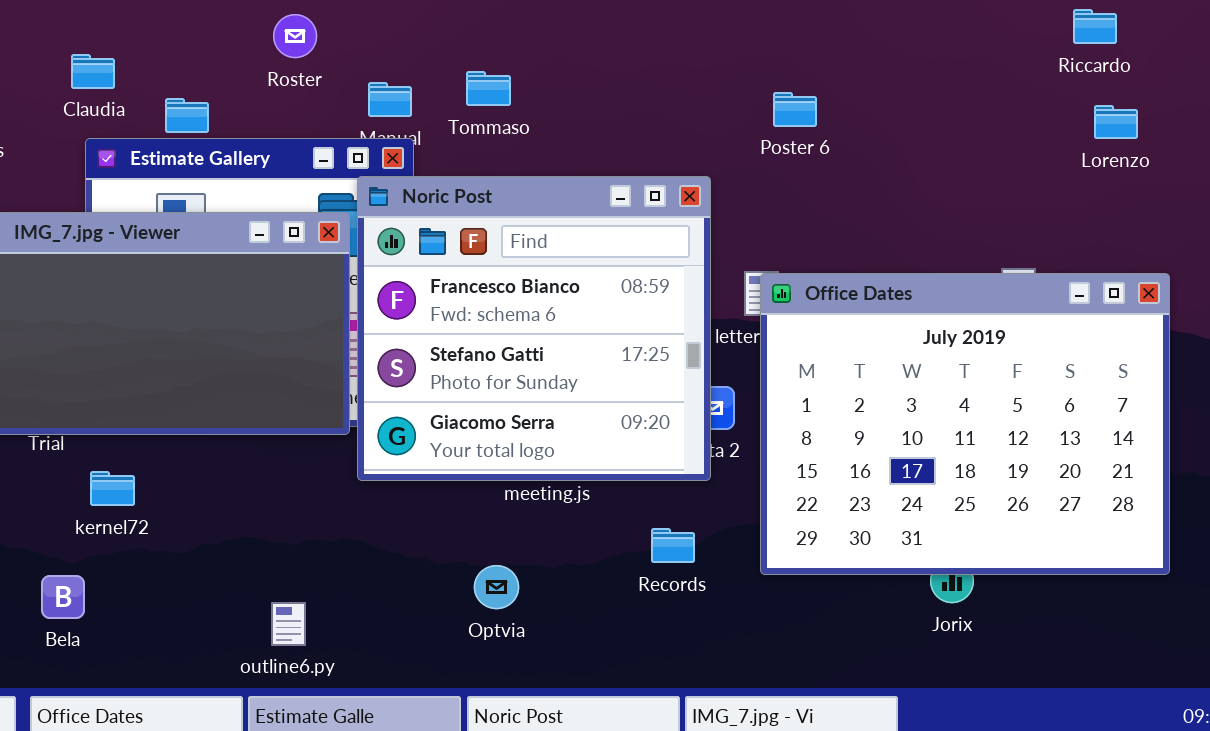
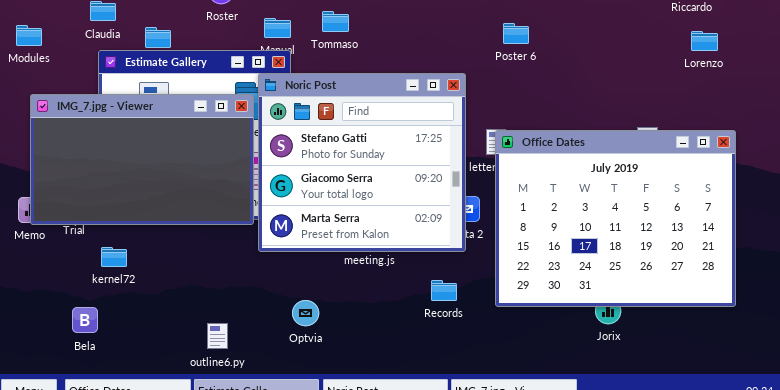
Noric Post: [357,176,711,481] -> [258,73,466,252], scrolled down 1 row
Optvia: [474,565,519,609] -> [292,300,319,326], moved

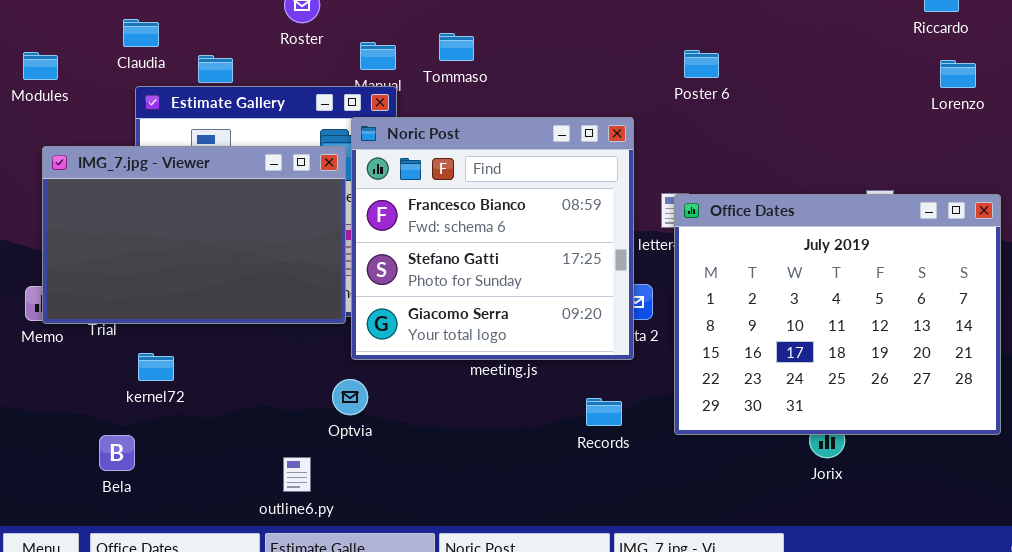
Noric Post: [258,73,466,252] -> [351,117,634,360], scrolled up 1 row
Optvia: [292,300,319,326] -> [332,379,368,415], moved

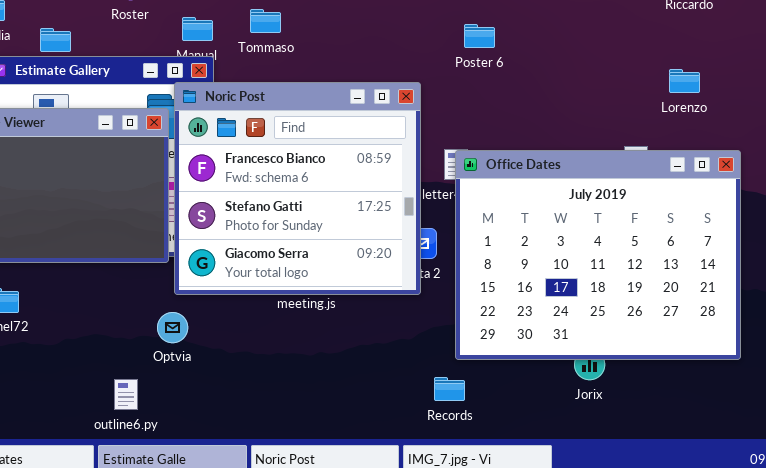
Lorenzo: [940,60,976,88] -> [669,69,700,93], moved
Records: [586,398,622,426] -> [434,377,465,401], moved

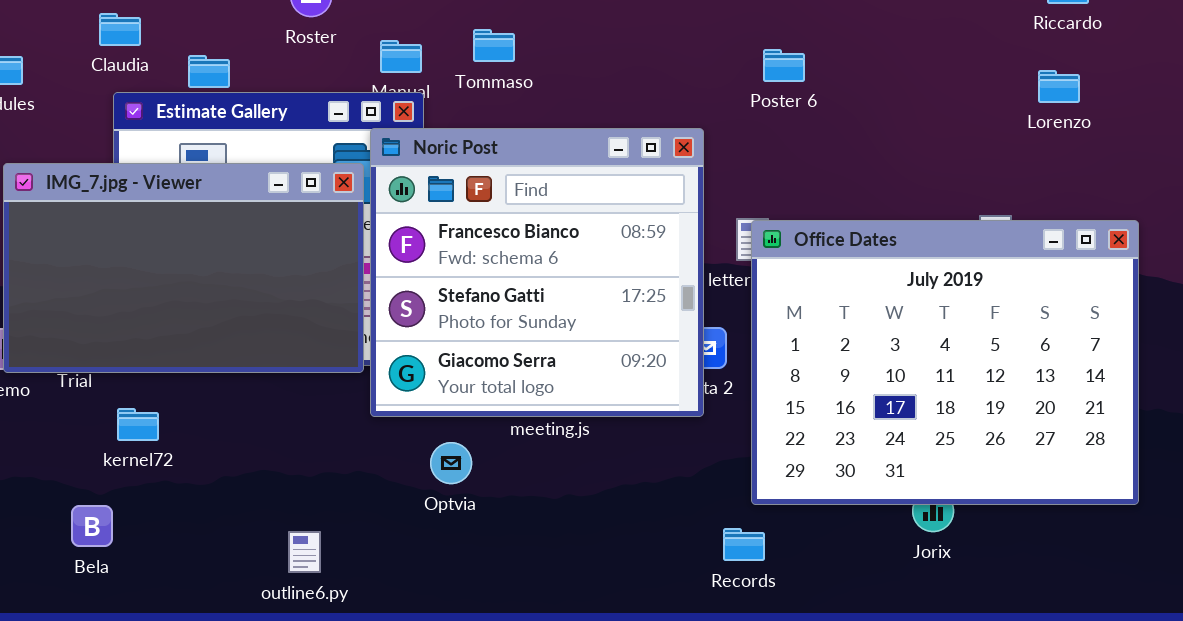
Lorenzo: [669,69,700,93] -> [1038,70,1080,103], moved
Optvia: [157,312,188,343] -> [430,442,472,484], moved

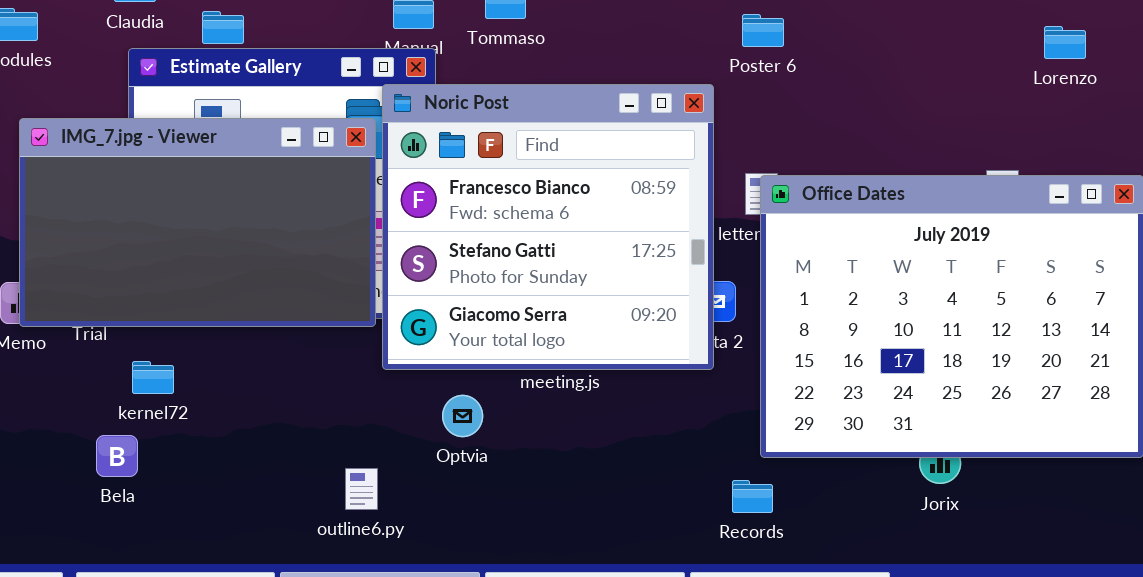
Poster 6: [763,49,805,82] -> [742,14,784,47], moved
Bela: [71,505,113,547] -> [96,435,138,477], moved
outline6.py: [288,531,321,573] -> [345,468,378,510], moved

